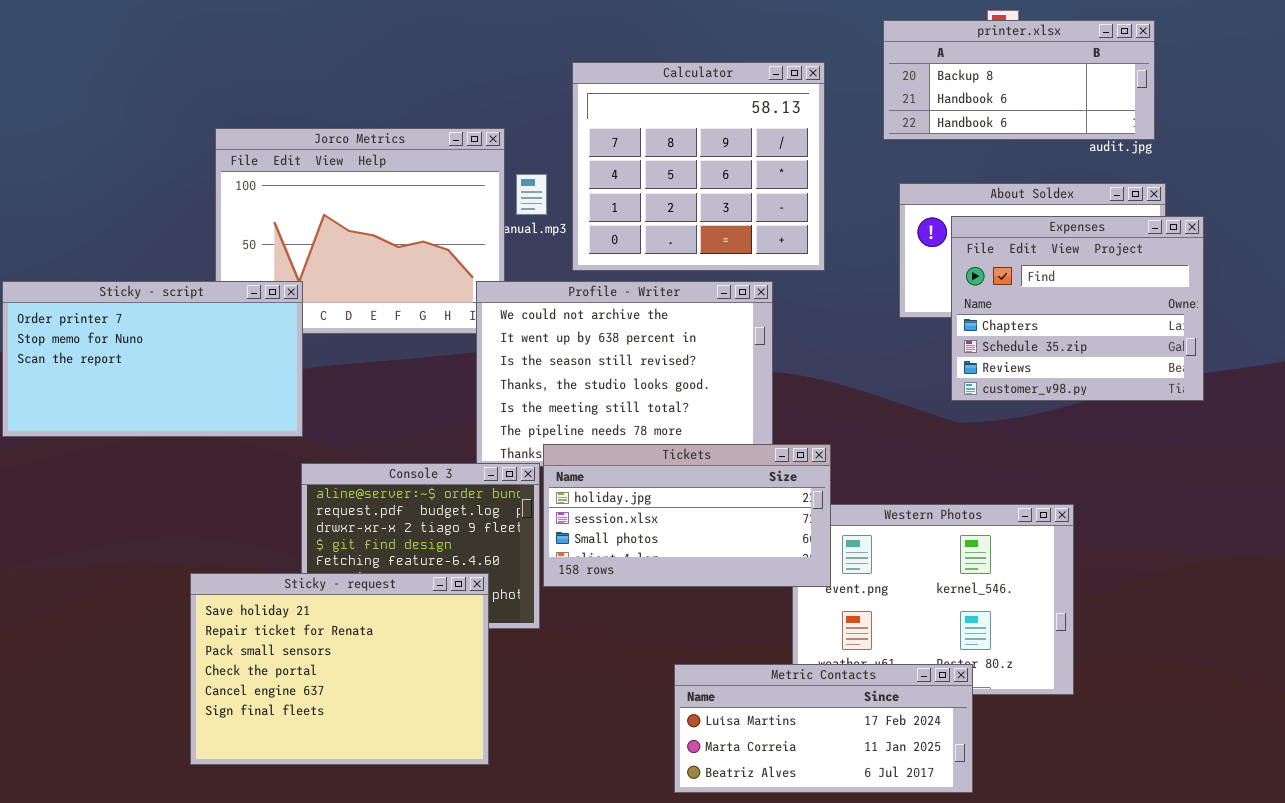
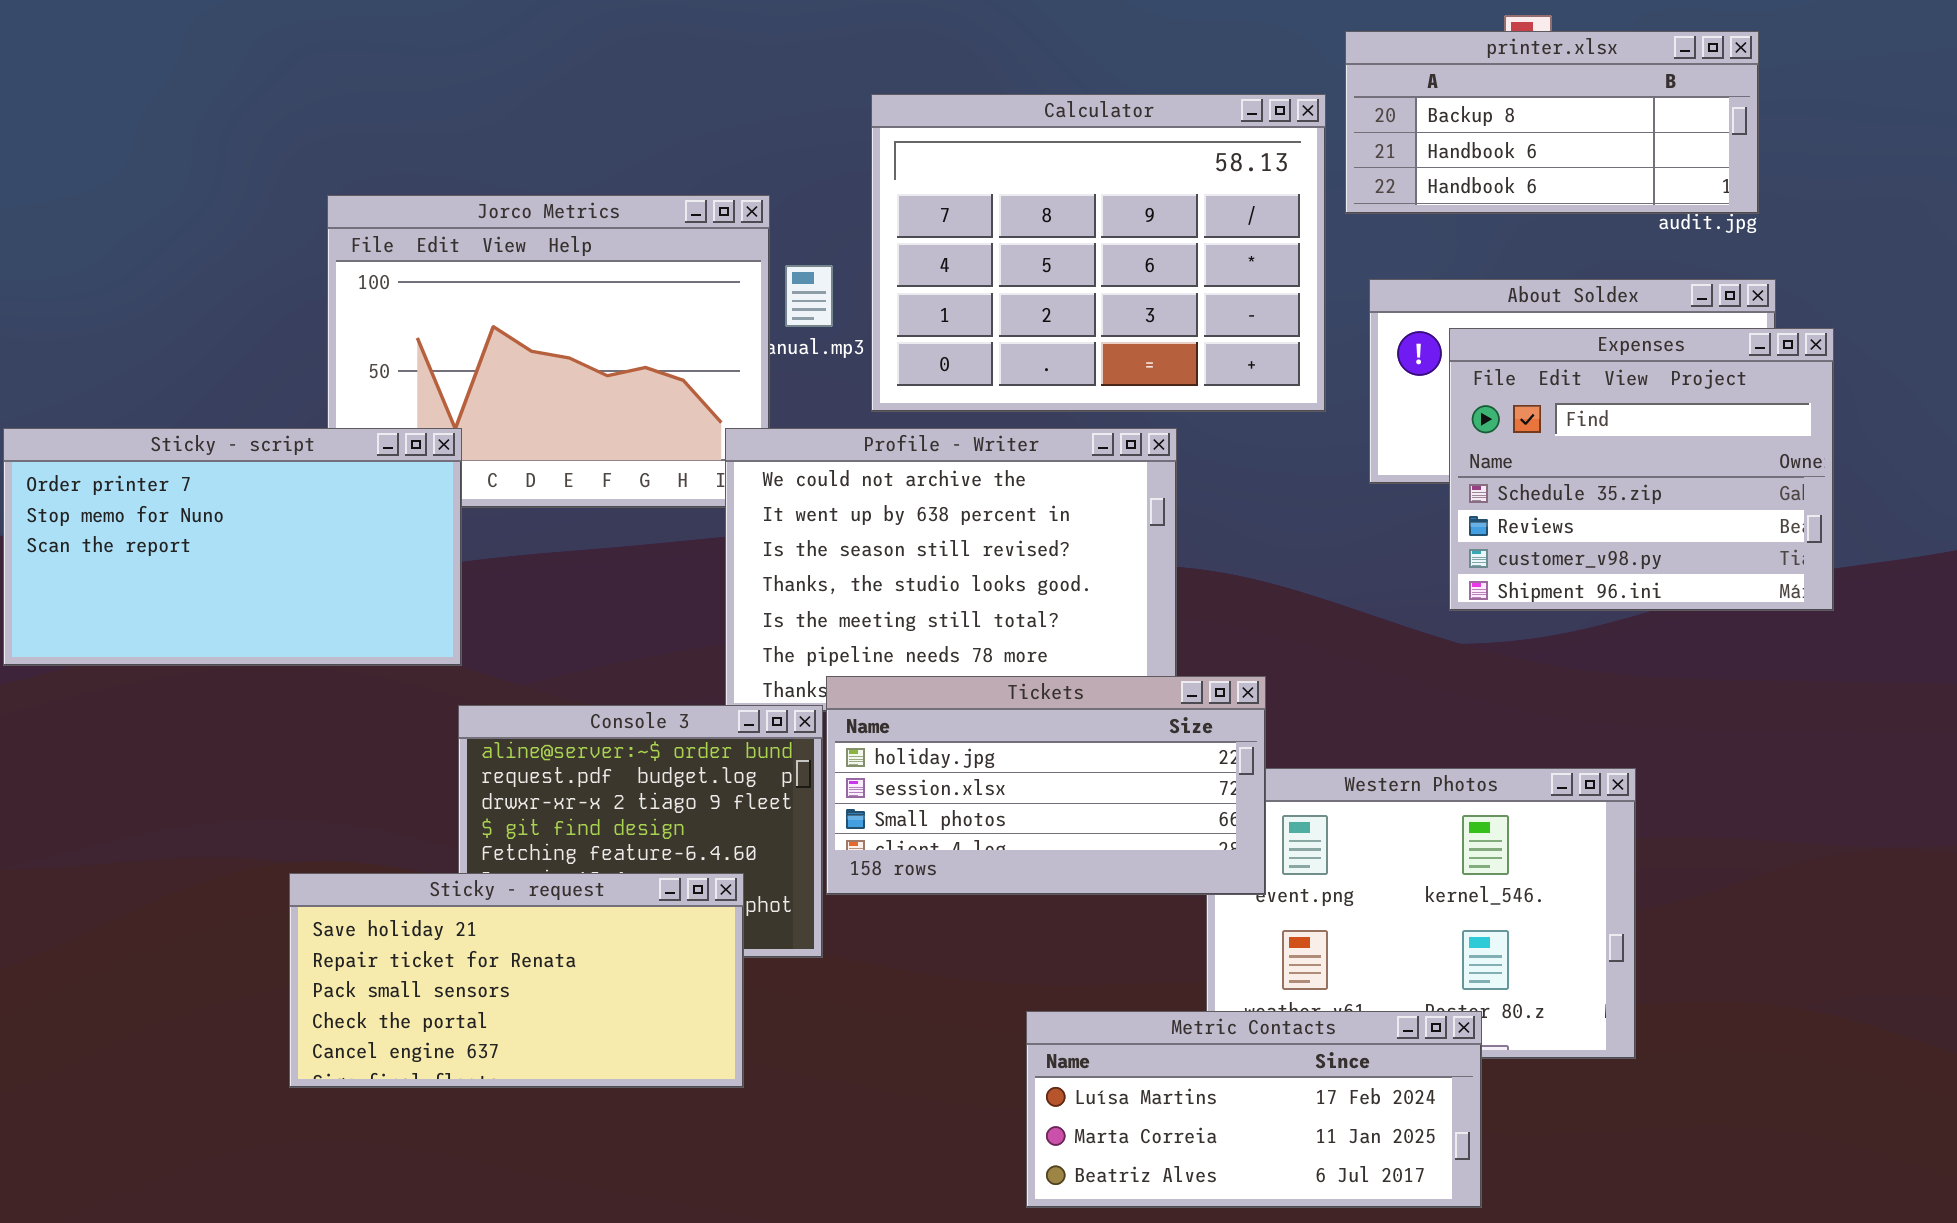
Calculator: [572,62,825,271] -> [871,94,1326,412], resized
Expenses: [951,216,1204,401] -> [1449,328,1834,611], scrolled down 1 row
Sticky - request: [190,573,489,765] -> [289,873,744,1088], resized

